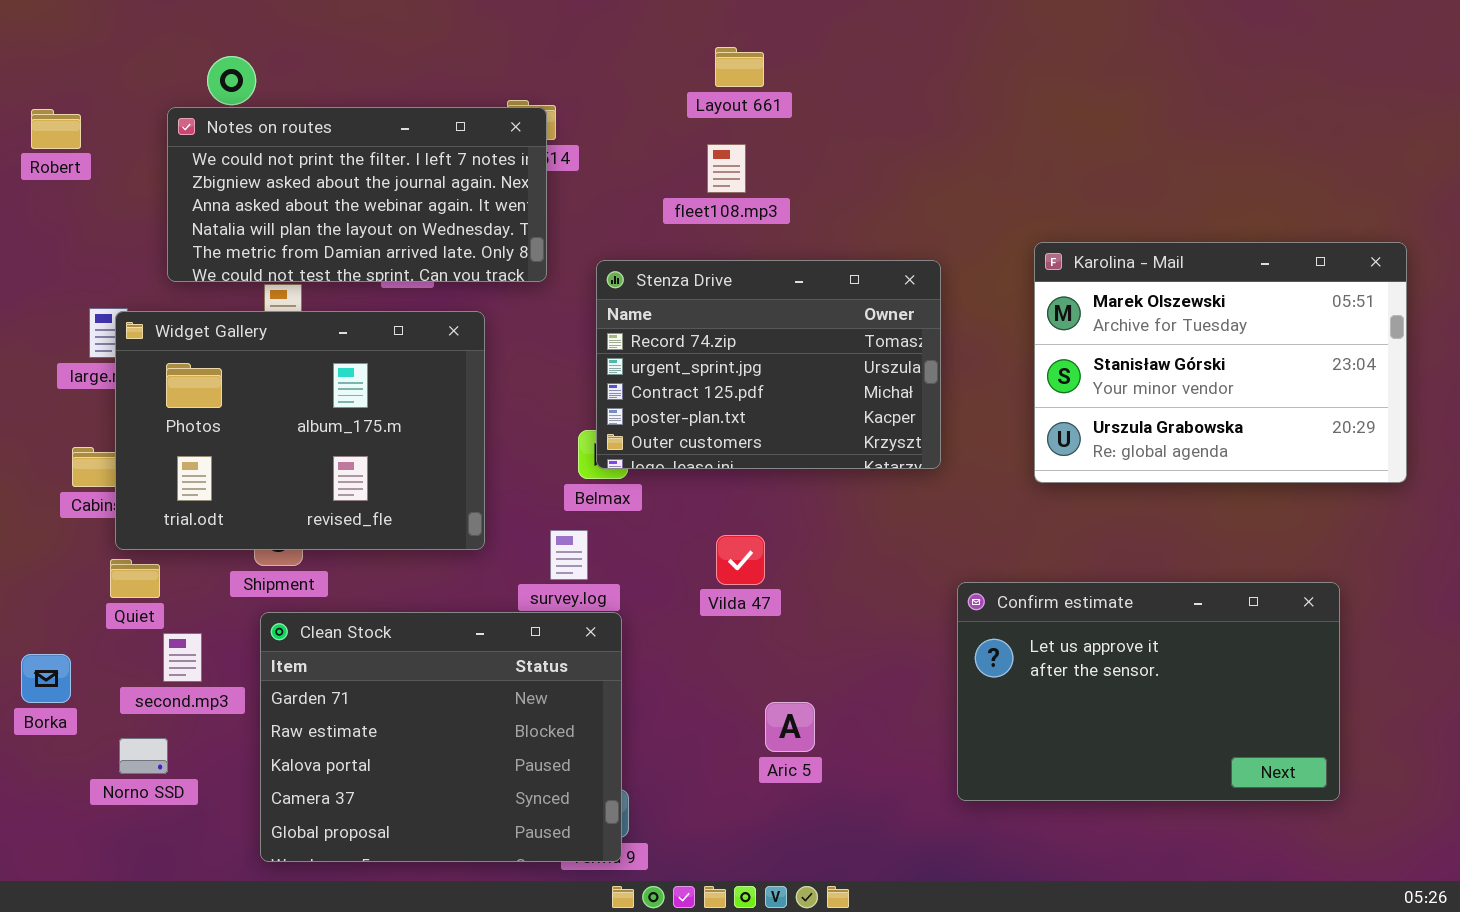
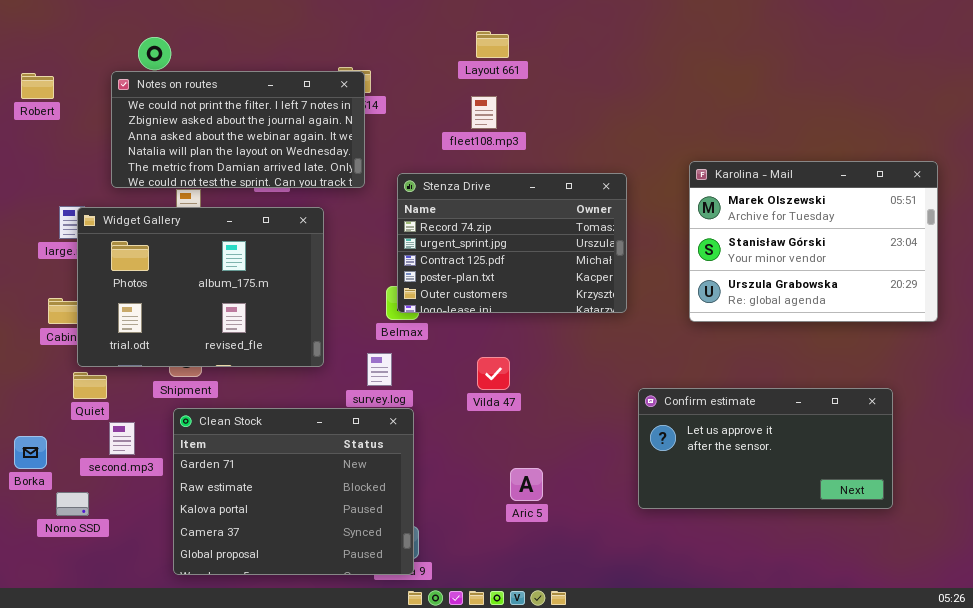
Confirm estimate: [957,582,1340,801] -> [638,388,893,509], resized
Norno SSD: [119,738,168,774] -> [56,492,89,516], moved

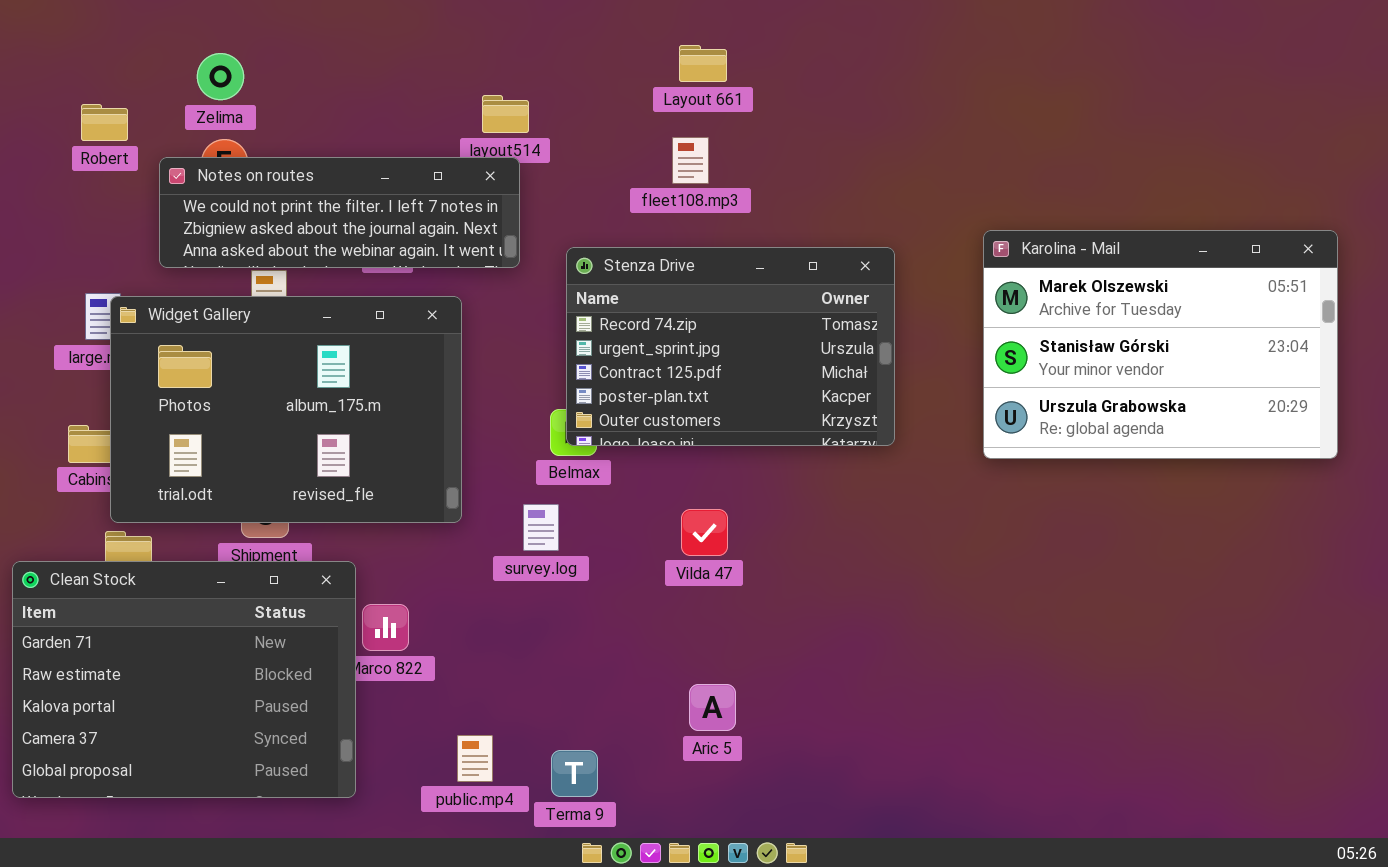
Notes on routes: [111,71,365,188] -> [159,157,520,268], resized
Robert: [21,73,54,99] -> [81,104,128,141], moved
Confirm estimate: [638,388,893,509] -> none, closed
Clean Stock: [173,408,414,575] -> [12,561,356,798], moved
Aric 5: [510,468,543,501] -> [689,684,736,731], moved

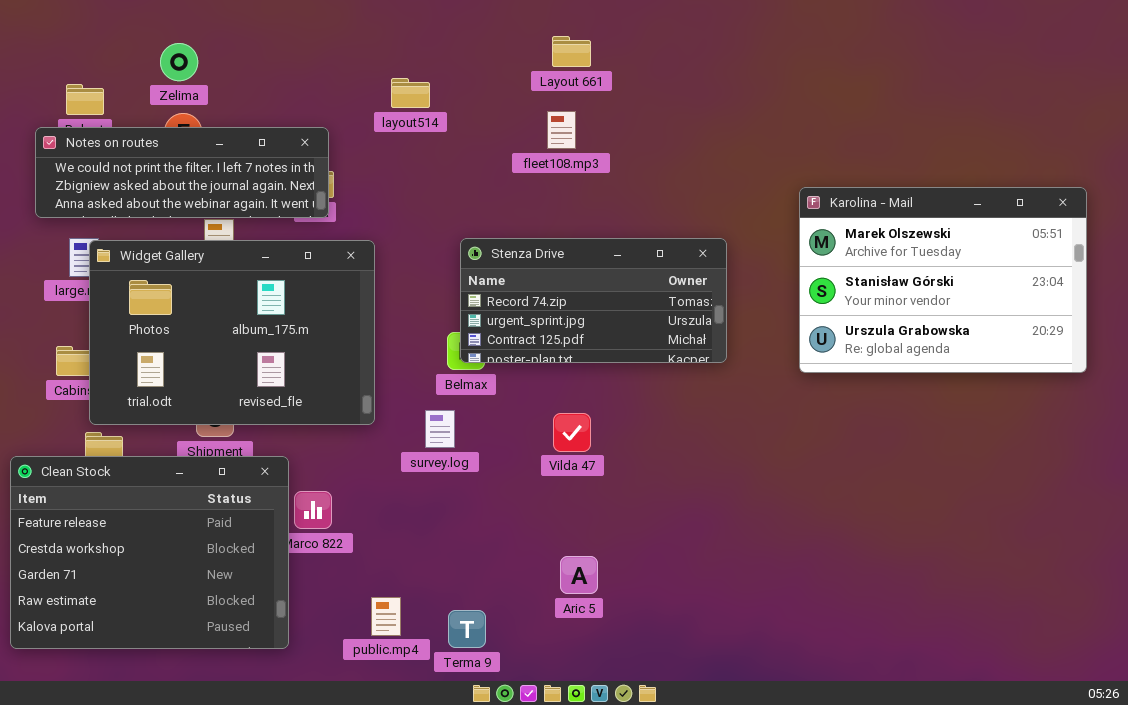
Notes on routes: [159,157,520,268] -> [35,127,329,218], moved
Stenza Drive: [566,247,895,446] -> [460,238,727,363], resized
Clean Stock: [12,561,356,798] -> [10,456,289,649], scrolled up 2 rows

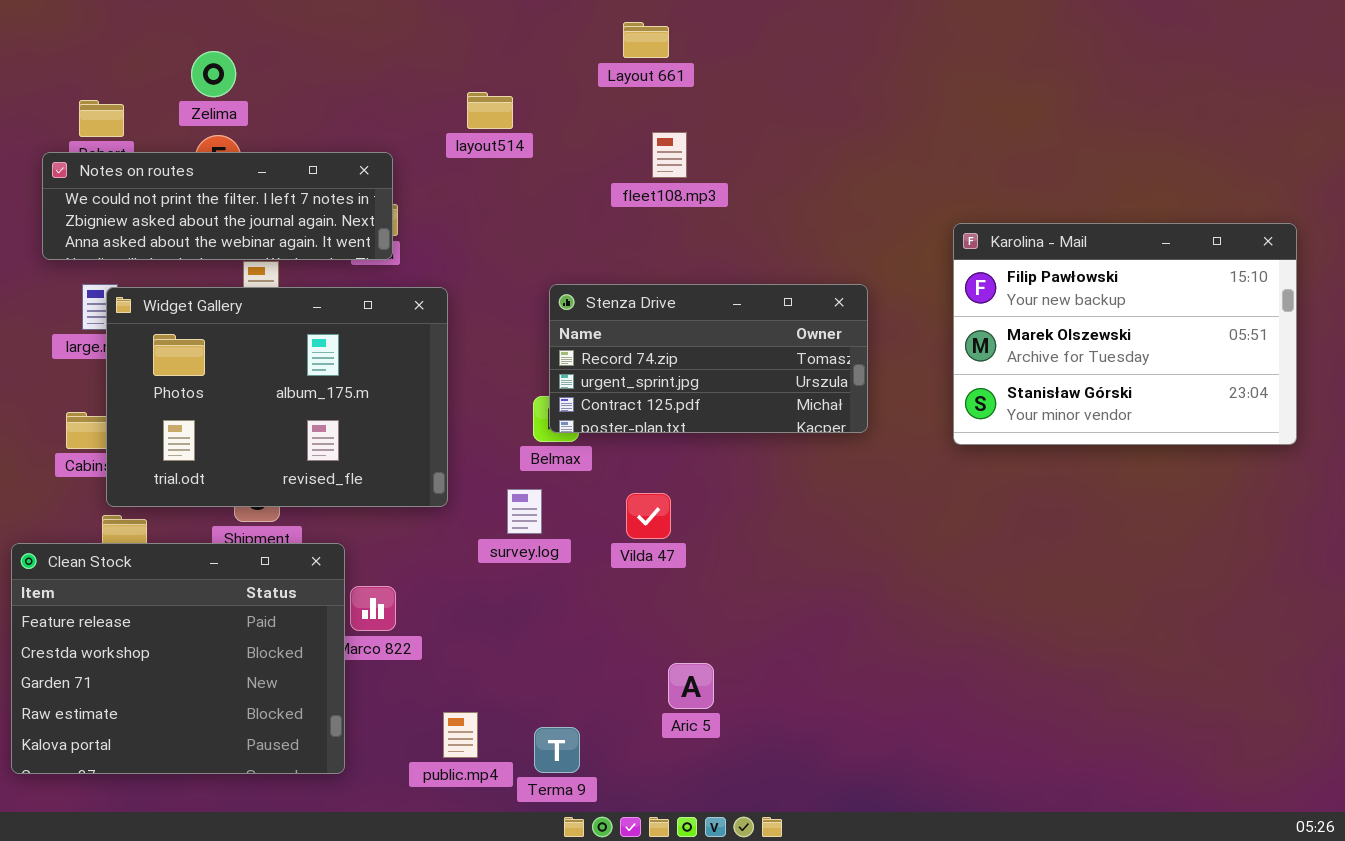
Layout 661: [552,36,591,67] -> [623,22,669,58], moved
Karolina - Mail: [799,187,1087,373] -> [953,223,1297,445], scrolled up 1 row
Vilda 47: [553,413,591,452] -> [626,493,671,539], moved

